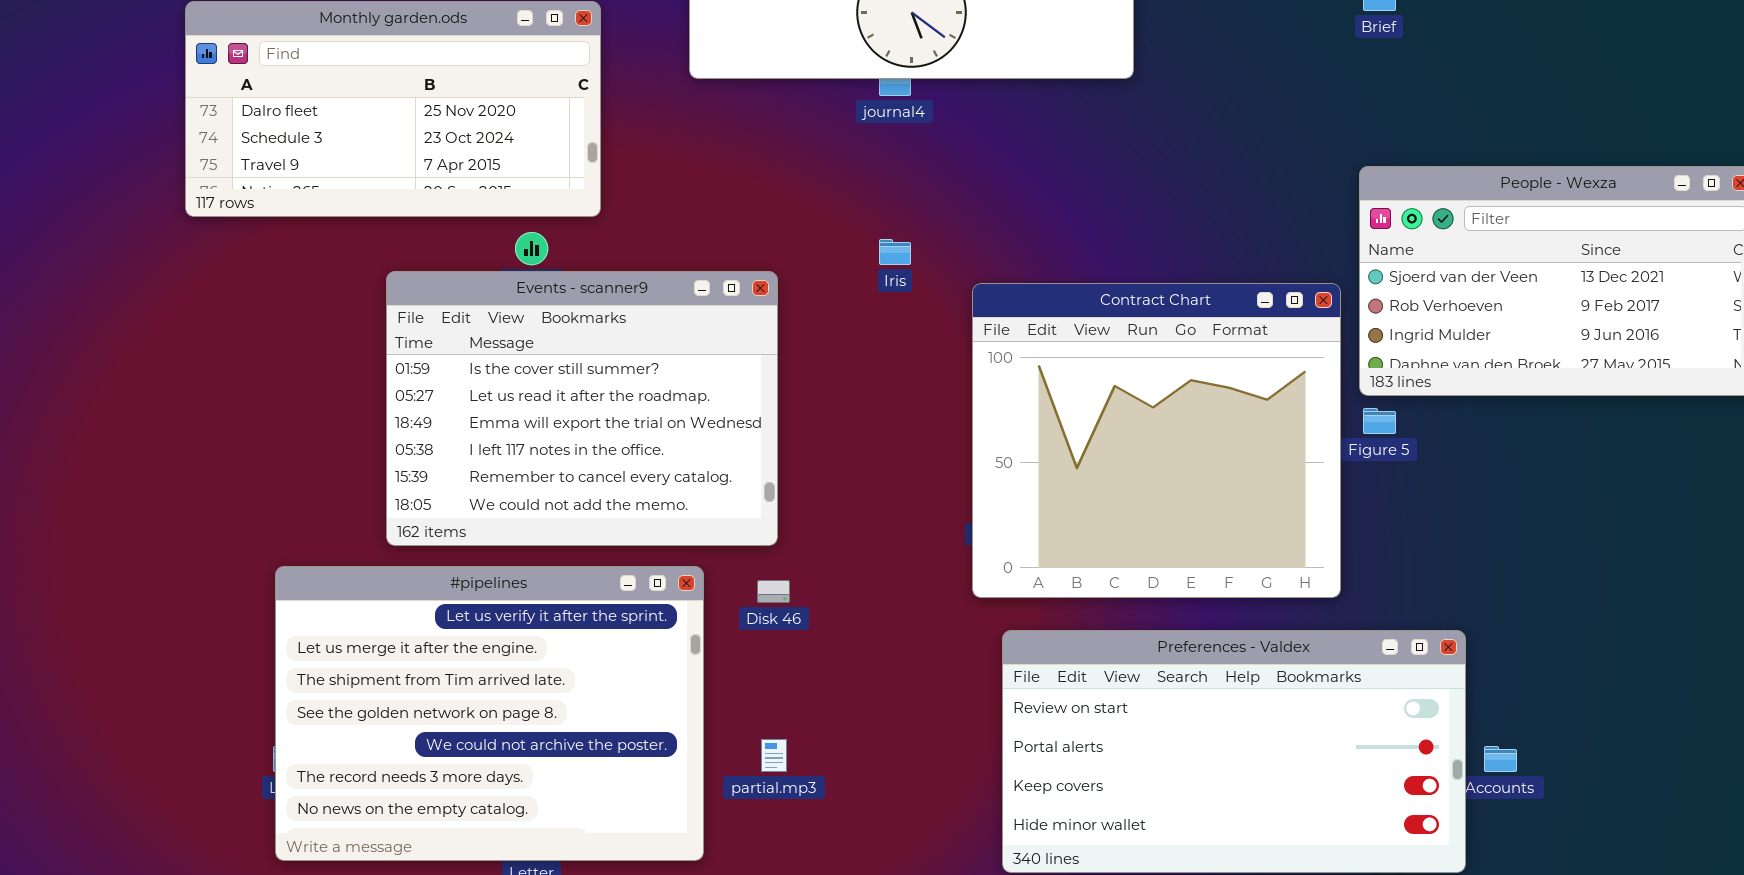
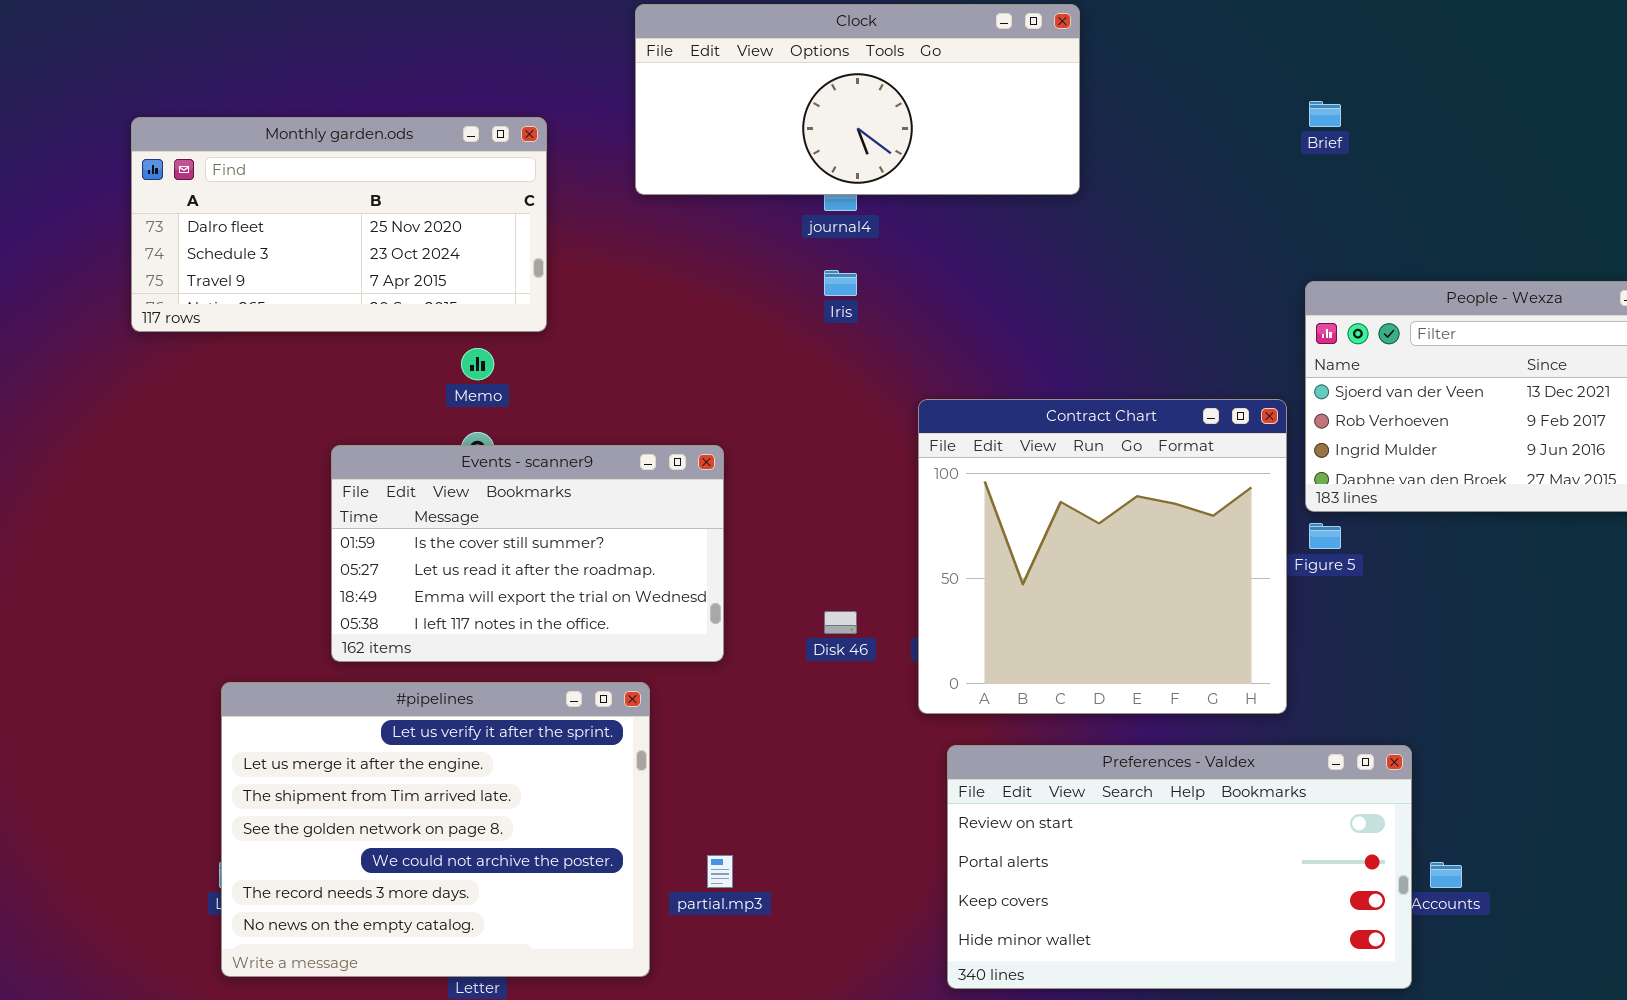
Iris: [879,239,911,265] -> [824,270,857,296], moved
Events - scanner9: [386,271,778,546] -> [331,445,724,662], resized
Disk 46: [757,580,790,603] -> [824,611,857,634], moved

